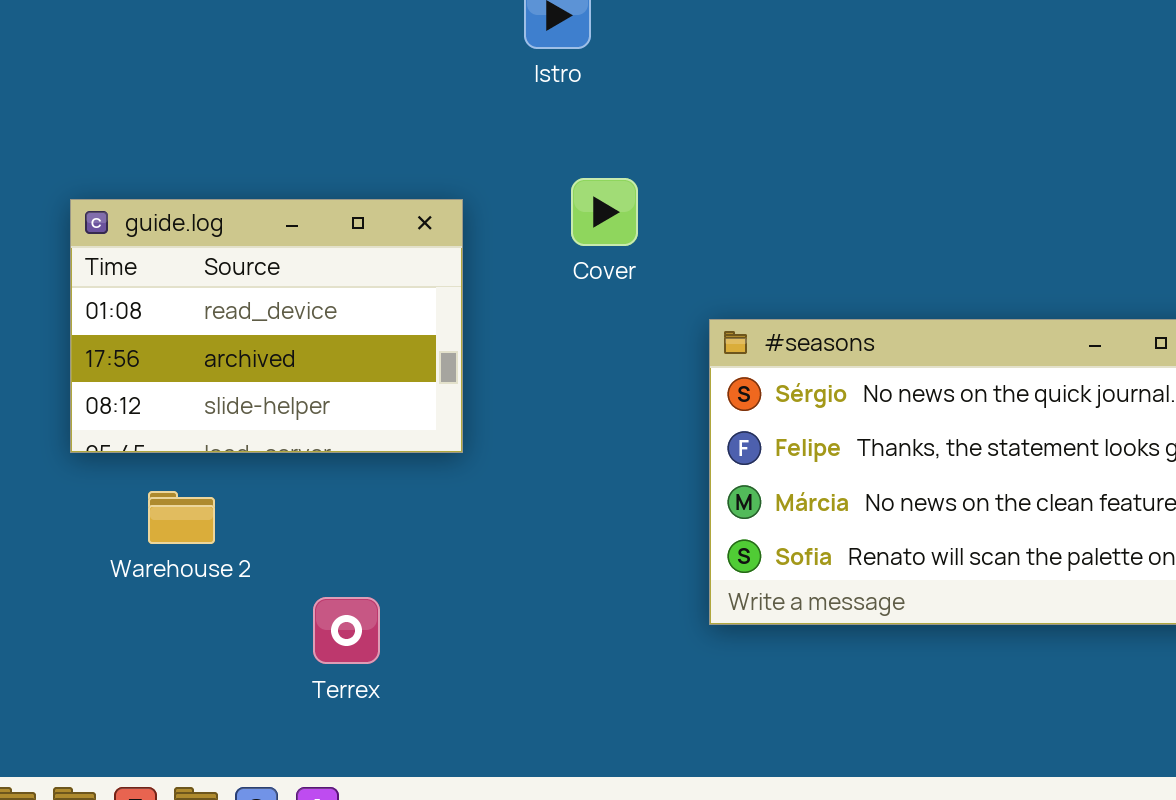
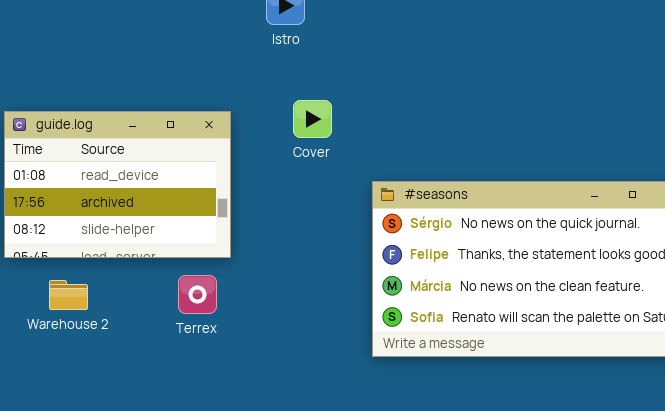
Terrex: [313,597,380,664] -> [178,275,217,314], moved

